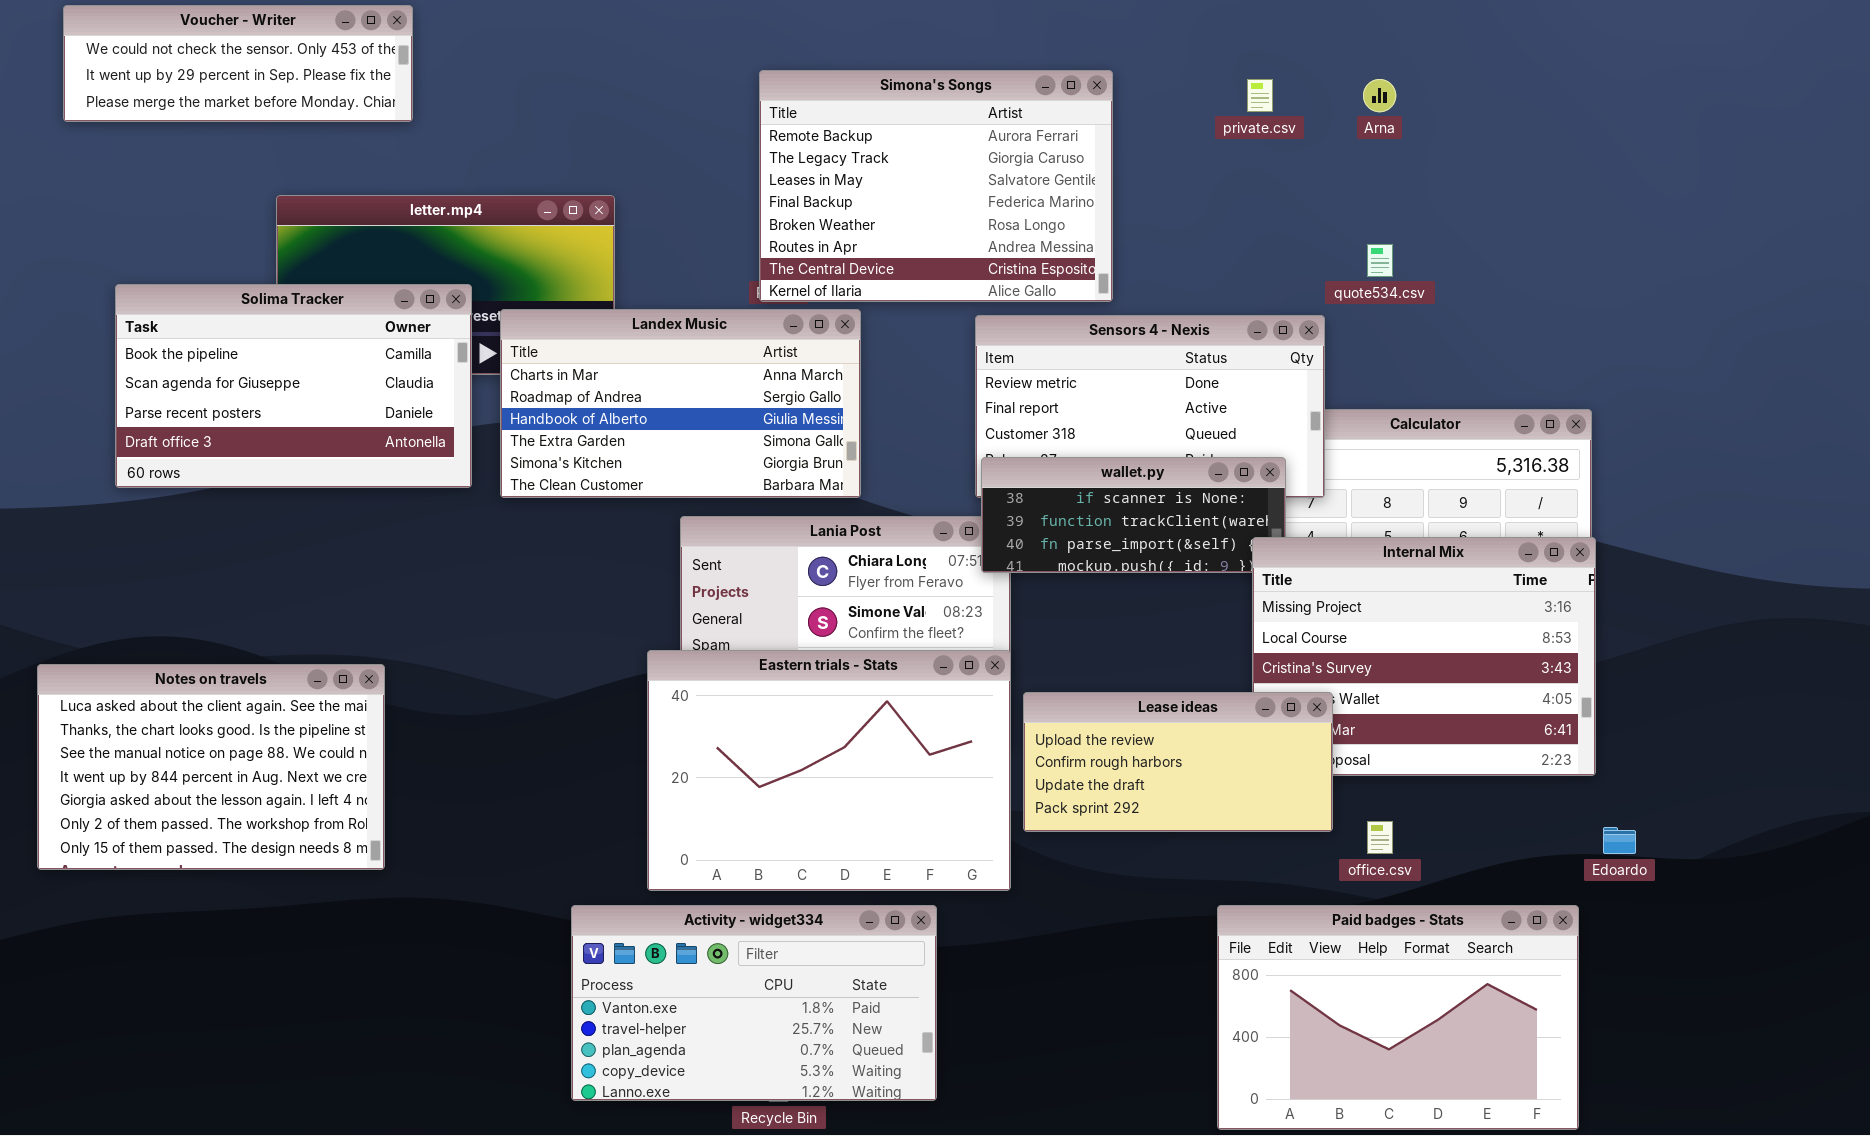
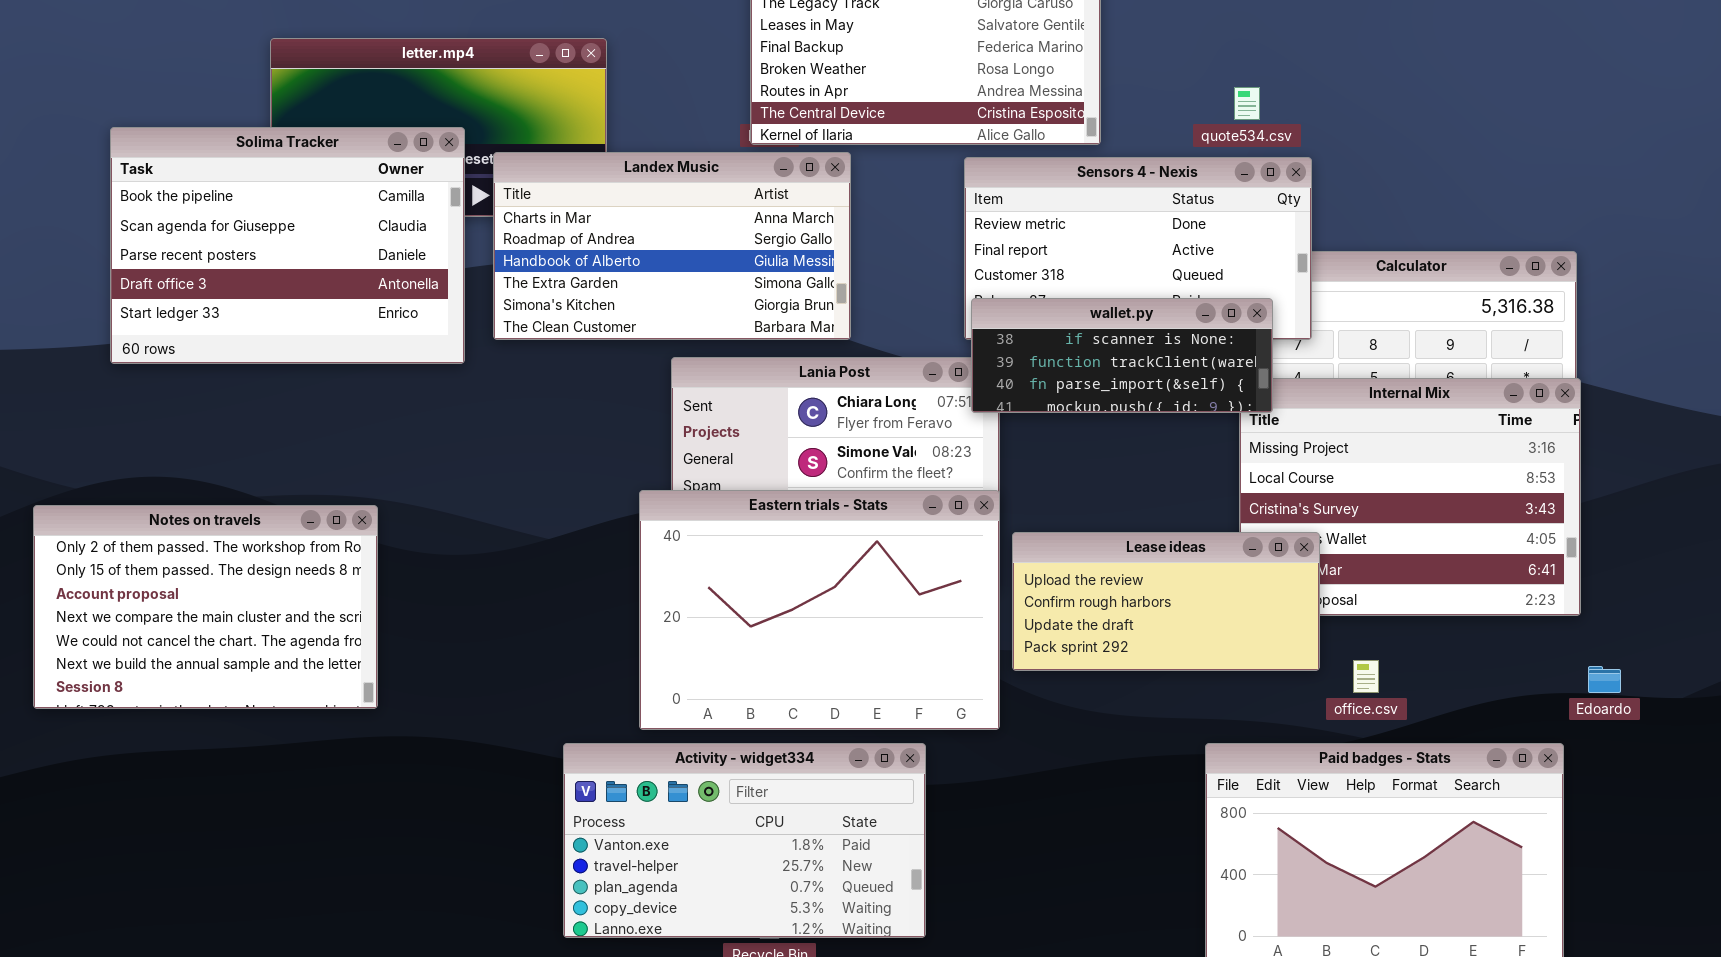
quote534.csv: [1367,244,1393,277] -> [1234,87,1260,120], moved
Solima Tracker: [115,284,472,488] -> [110,127,465,364], resized
wallet.py: [981,457,1286,573] -> [971,298,1273,413], raised
Notes on travels: [37,664,385,870] -> [33,505,378,709], scrolled down 5 rows

